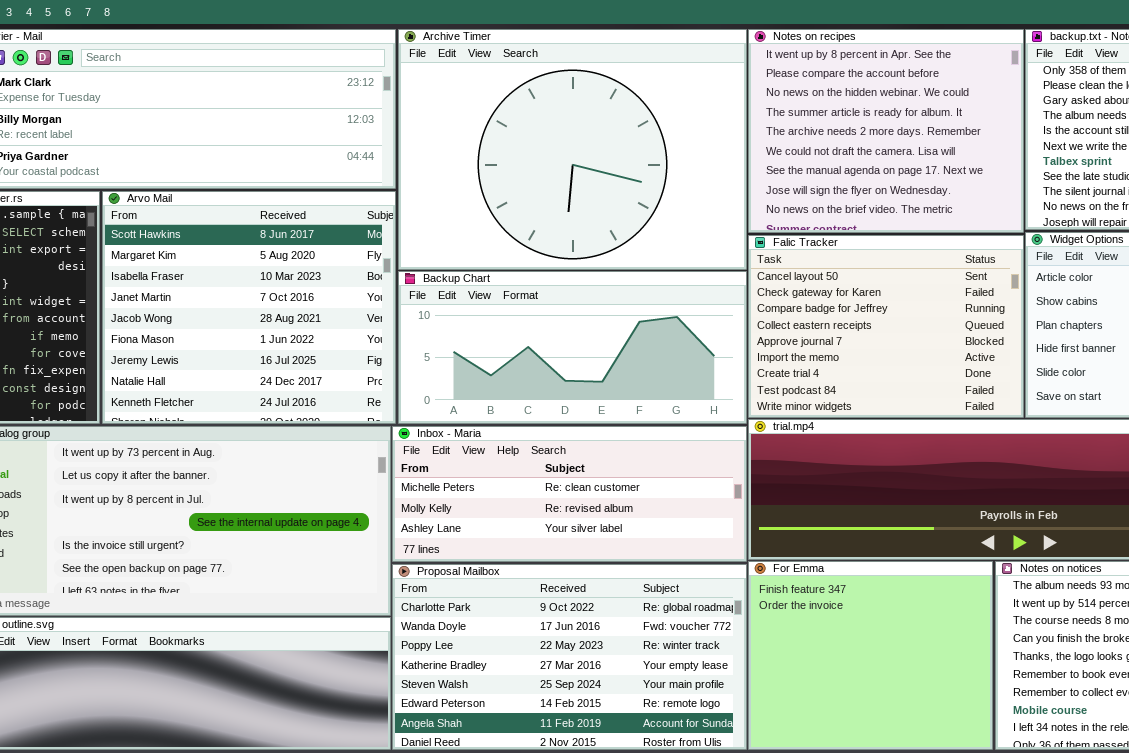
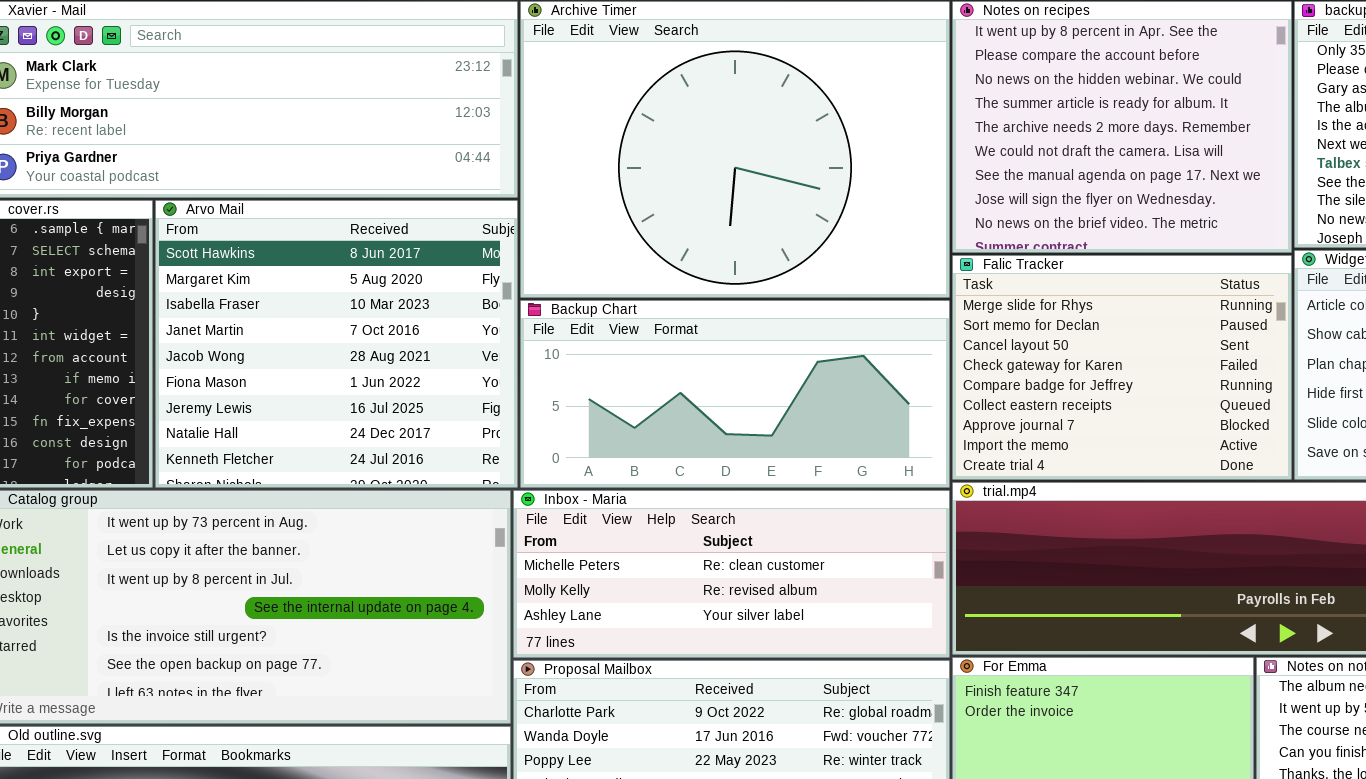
Falic Tracker: [748,235,1024,418] -> [952,255,1292,480], scrolled up 2 rows

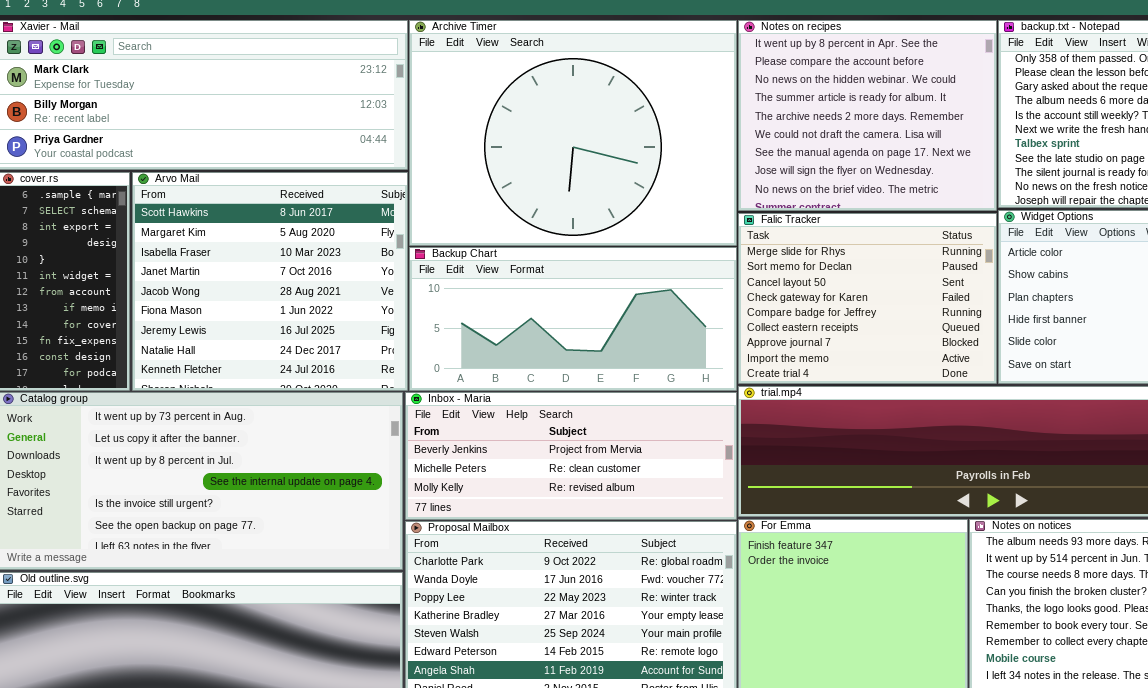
Inbox - Maria: [513,490,950,658] -> [405,392,737,520], scrolled up 1 row

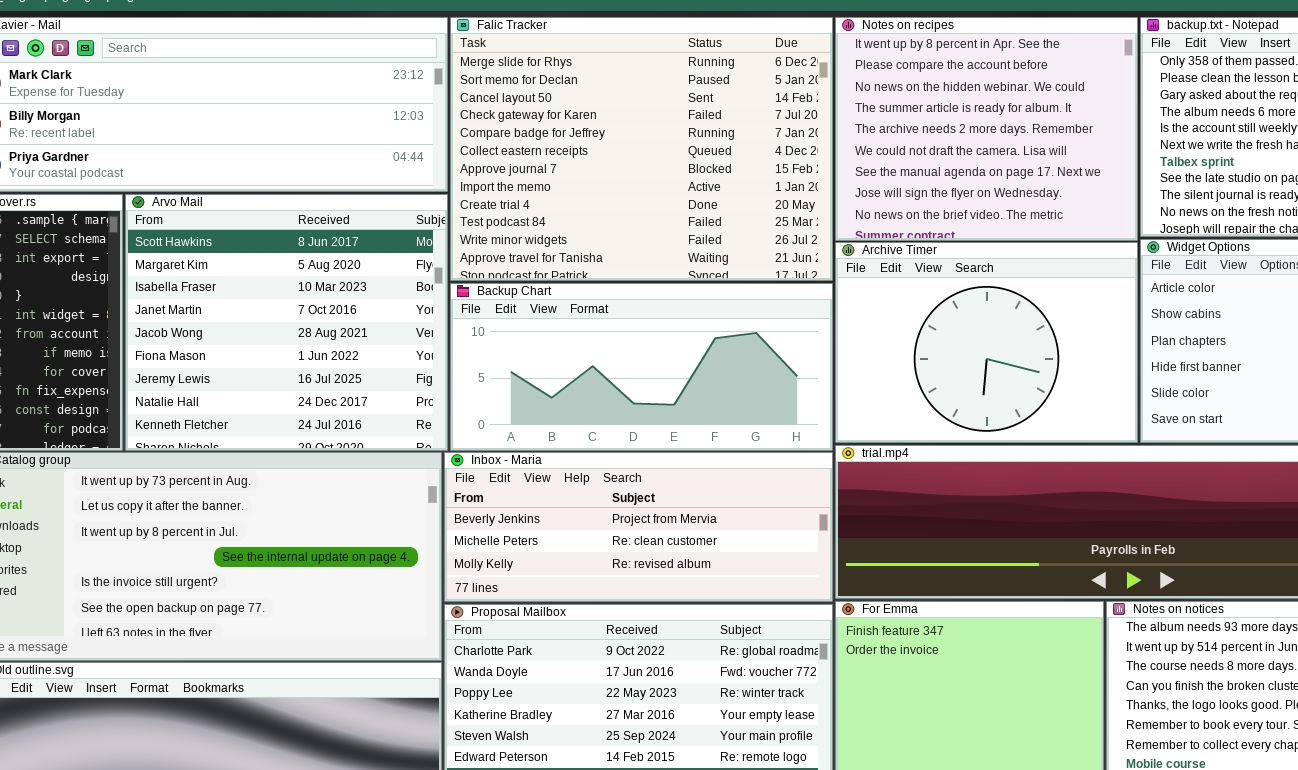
Archive Timer: [409,20,737,246] -> [835,242,1138,443], moved, resized
Falic Tracker: [738,213,997,384] -> [450,17,833,281], moved, resized

